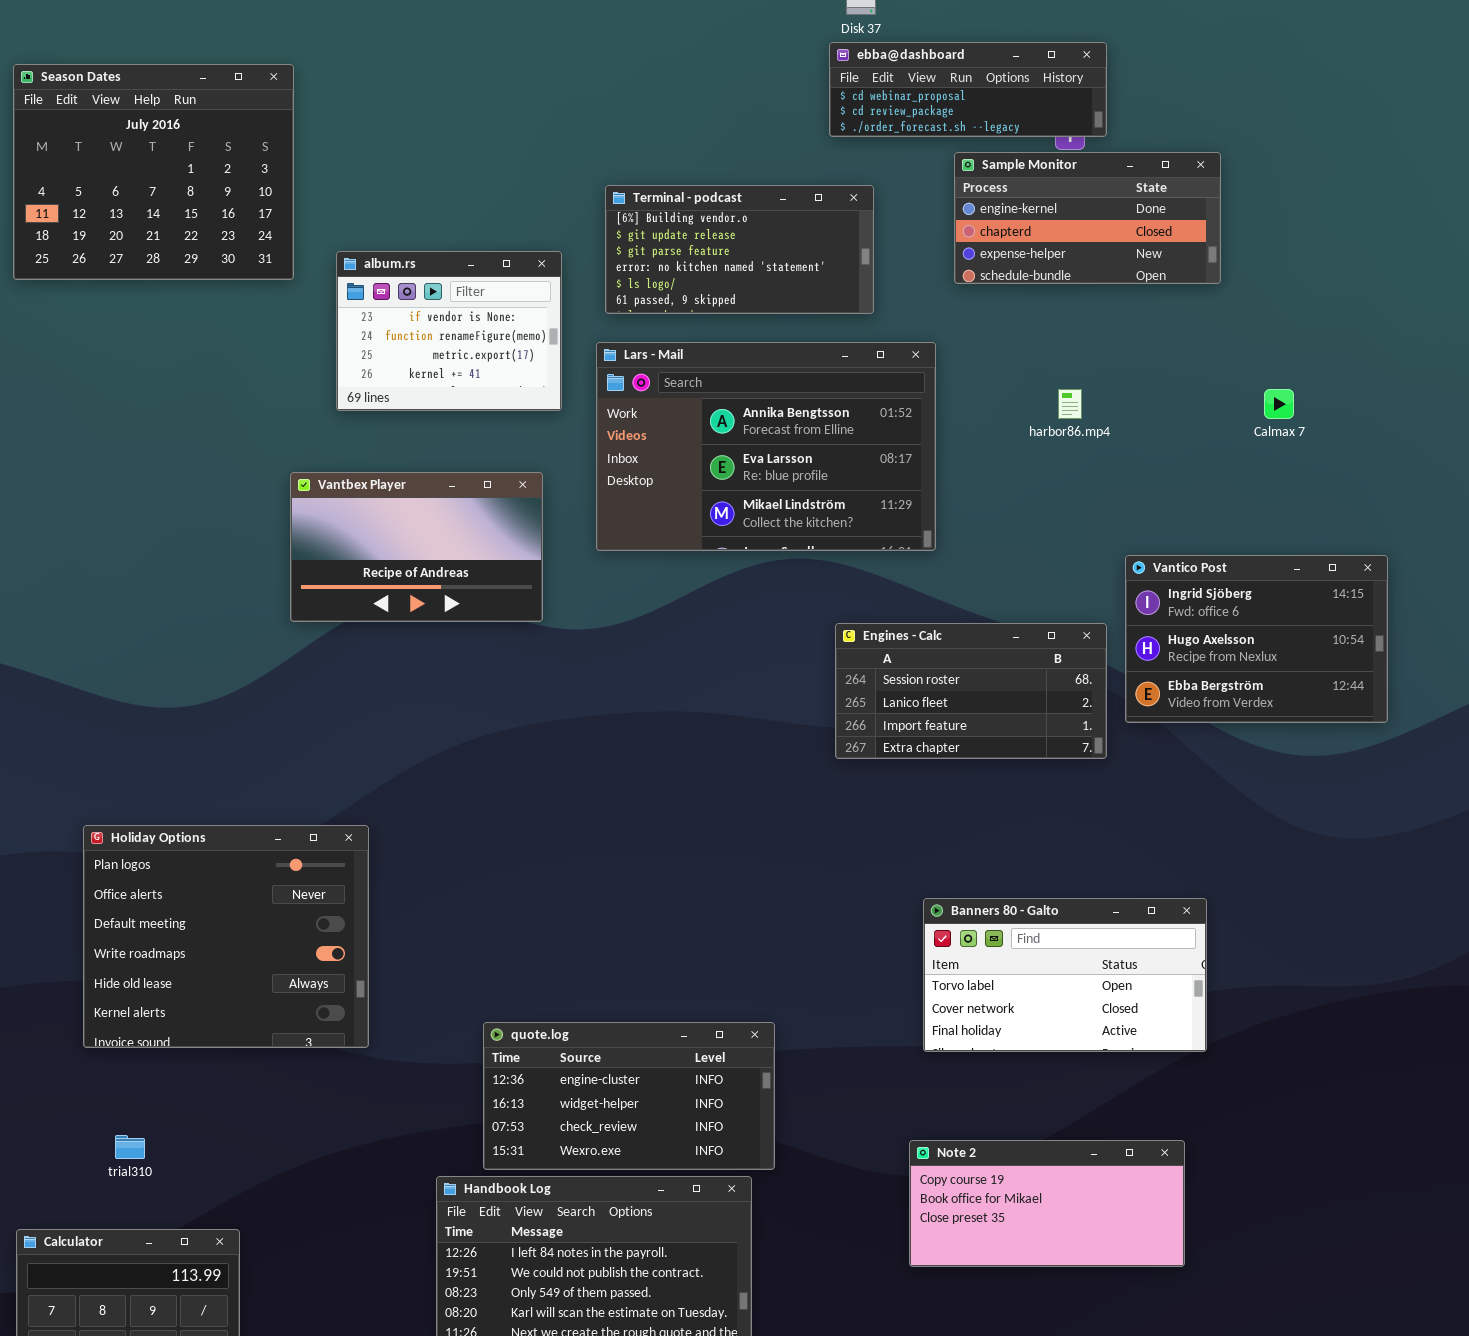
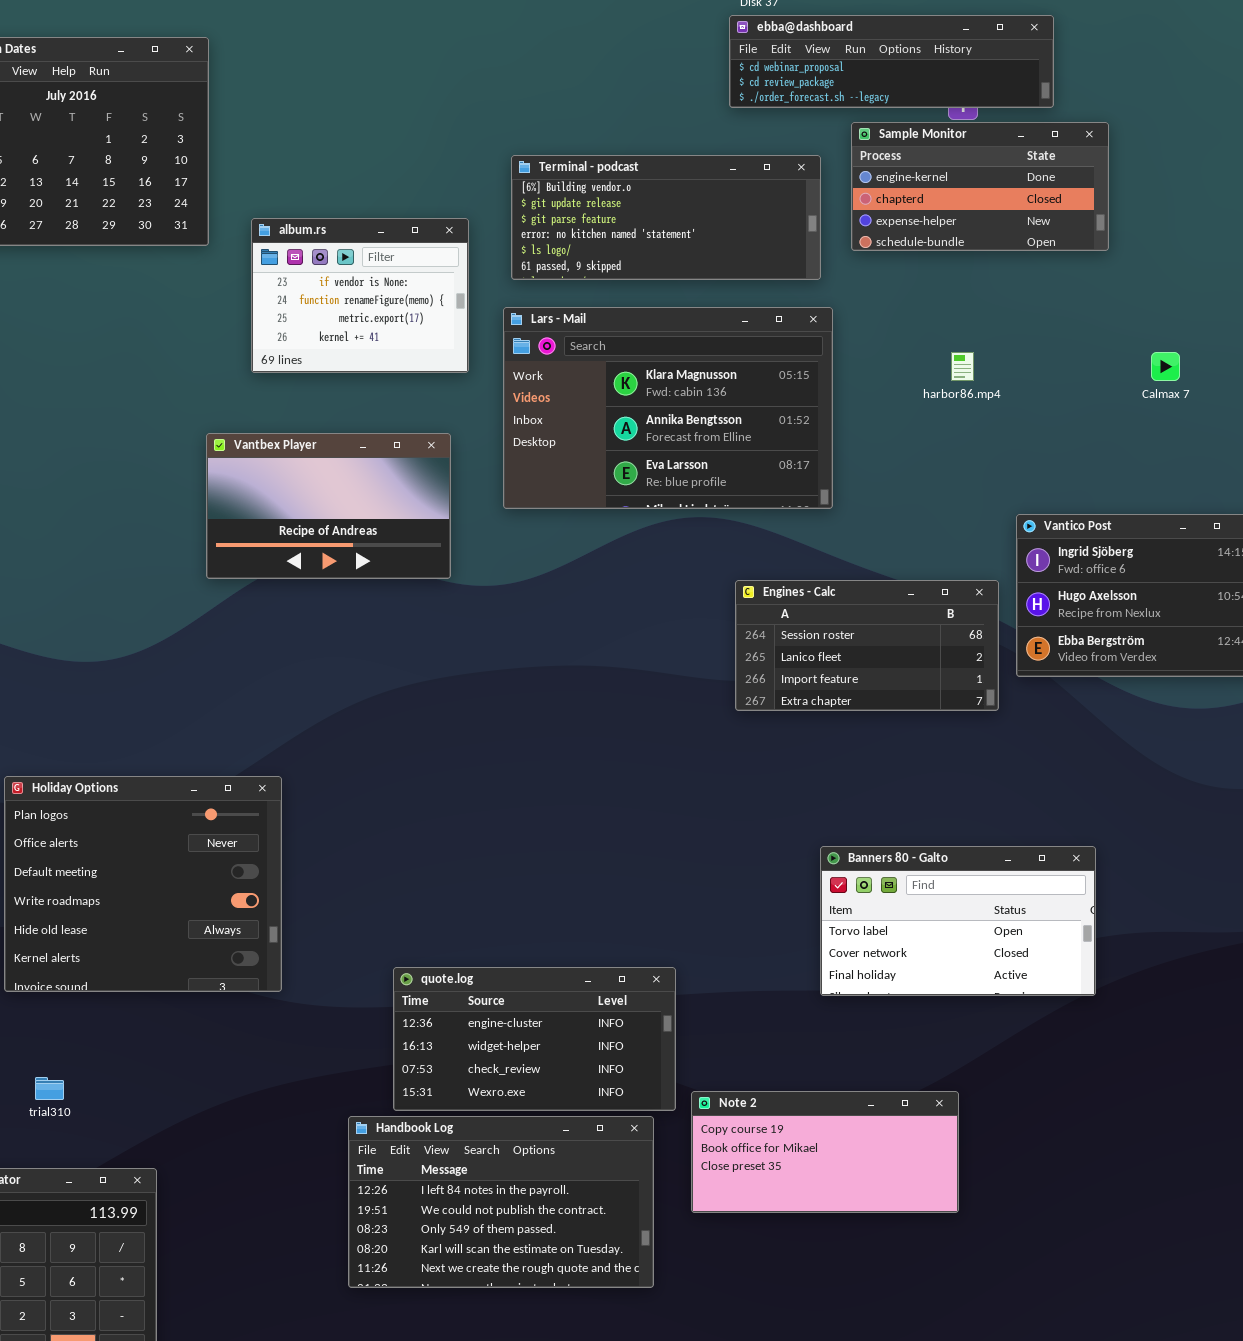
ebba@dashboard: [829,42,1107,137] -> [729,15,1054,108], resized
Terminal - podcast: [605,185,874,314] -> [511,155,821,280], resized
Lars - Mail: [596,342,936,551] -> [503,307,833,509], scrolled up 1 row
Note 2: [909,1140,1185,1267] -> [691,1091,959,1213], moved

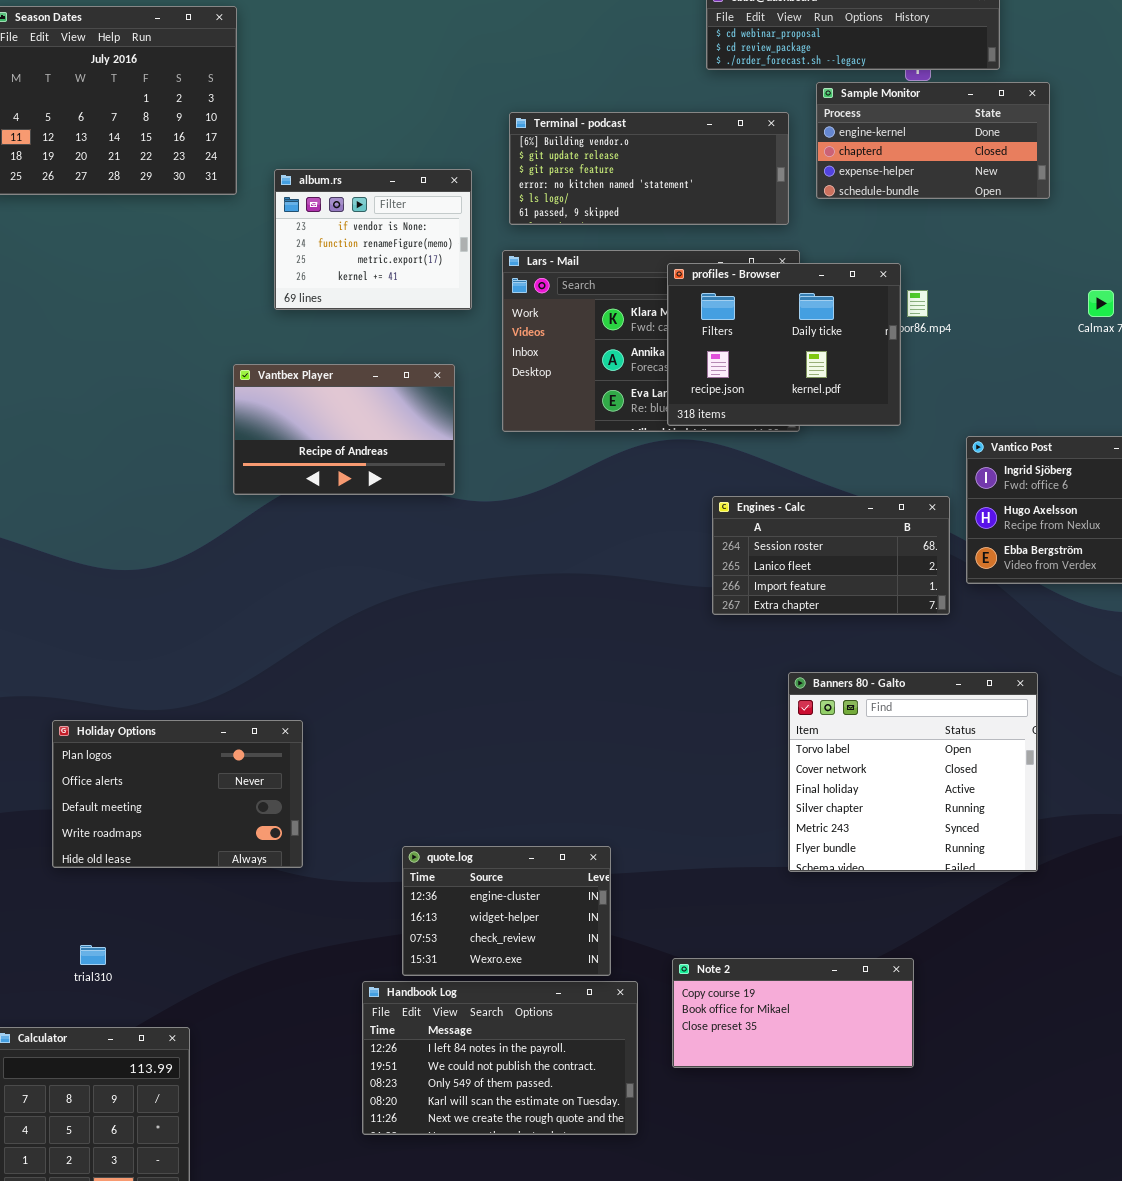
profiles - Browser: none -> [667,263,901,426], opened
Holiday Options: [4,776,282,992] -> [52,720,303,868], resized
Banners 80 - Galto: [820,846,1096,996] -> [788,672,1038,872], resized
quote.log: [393,967,676,1111] -> [402,846,611,976], resized

